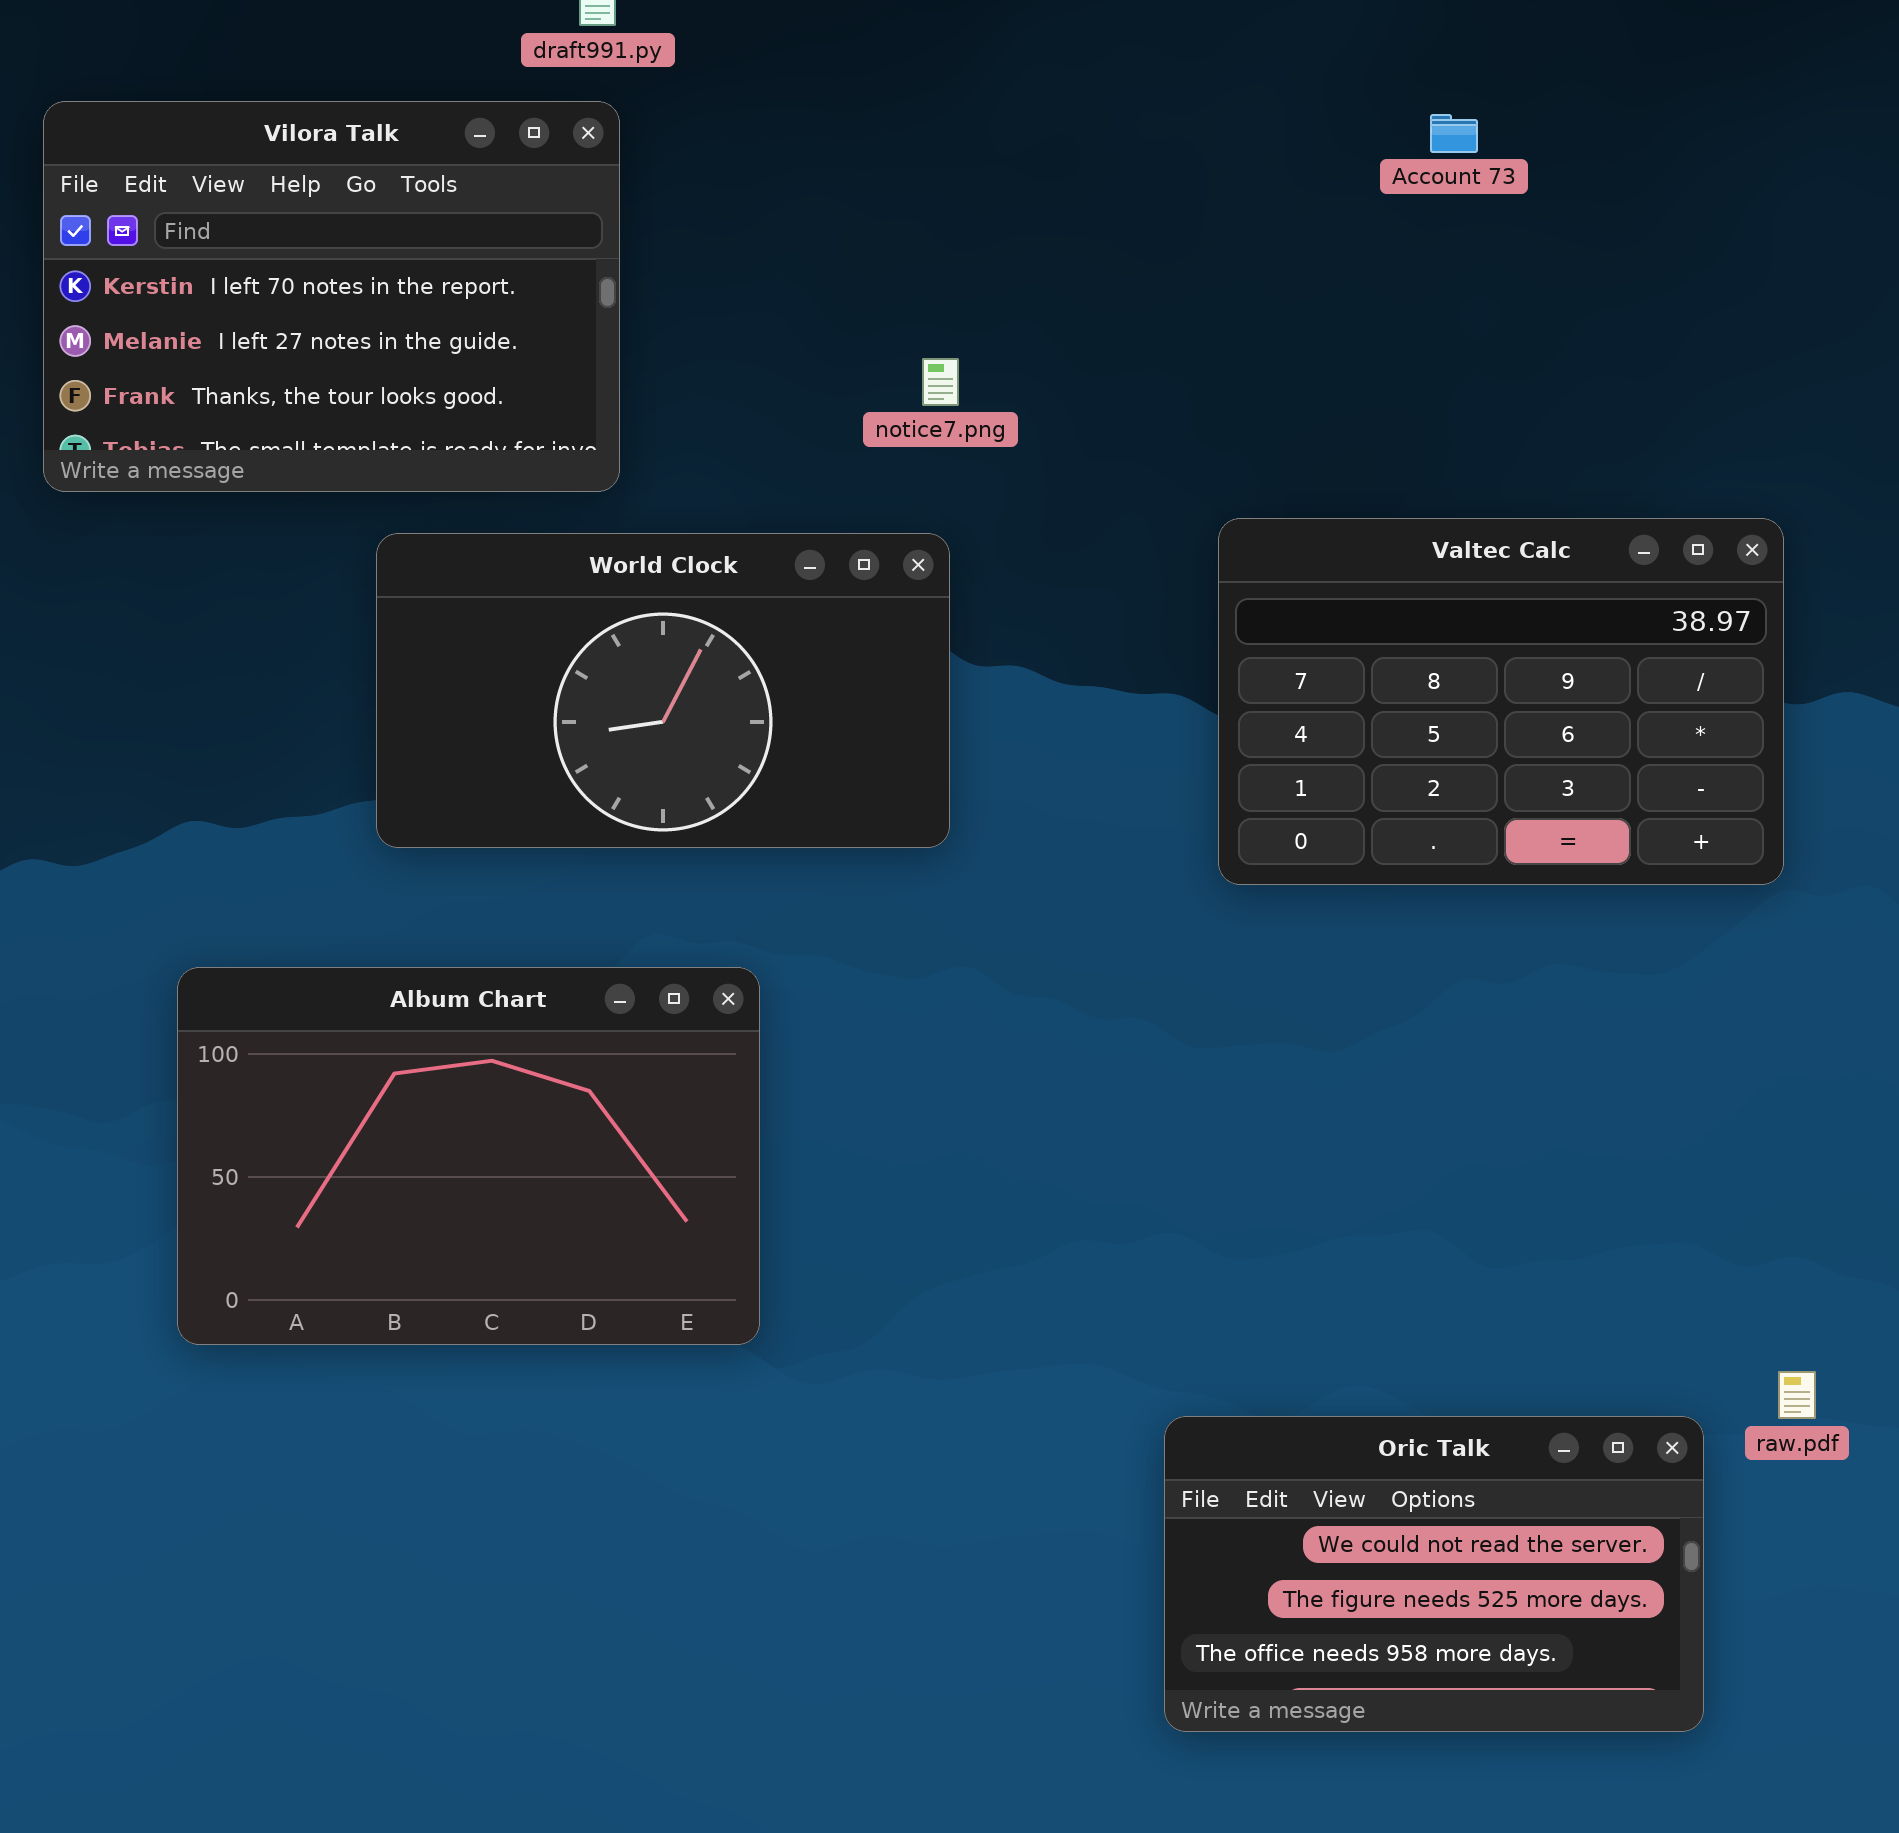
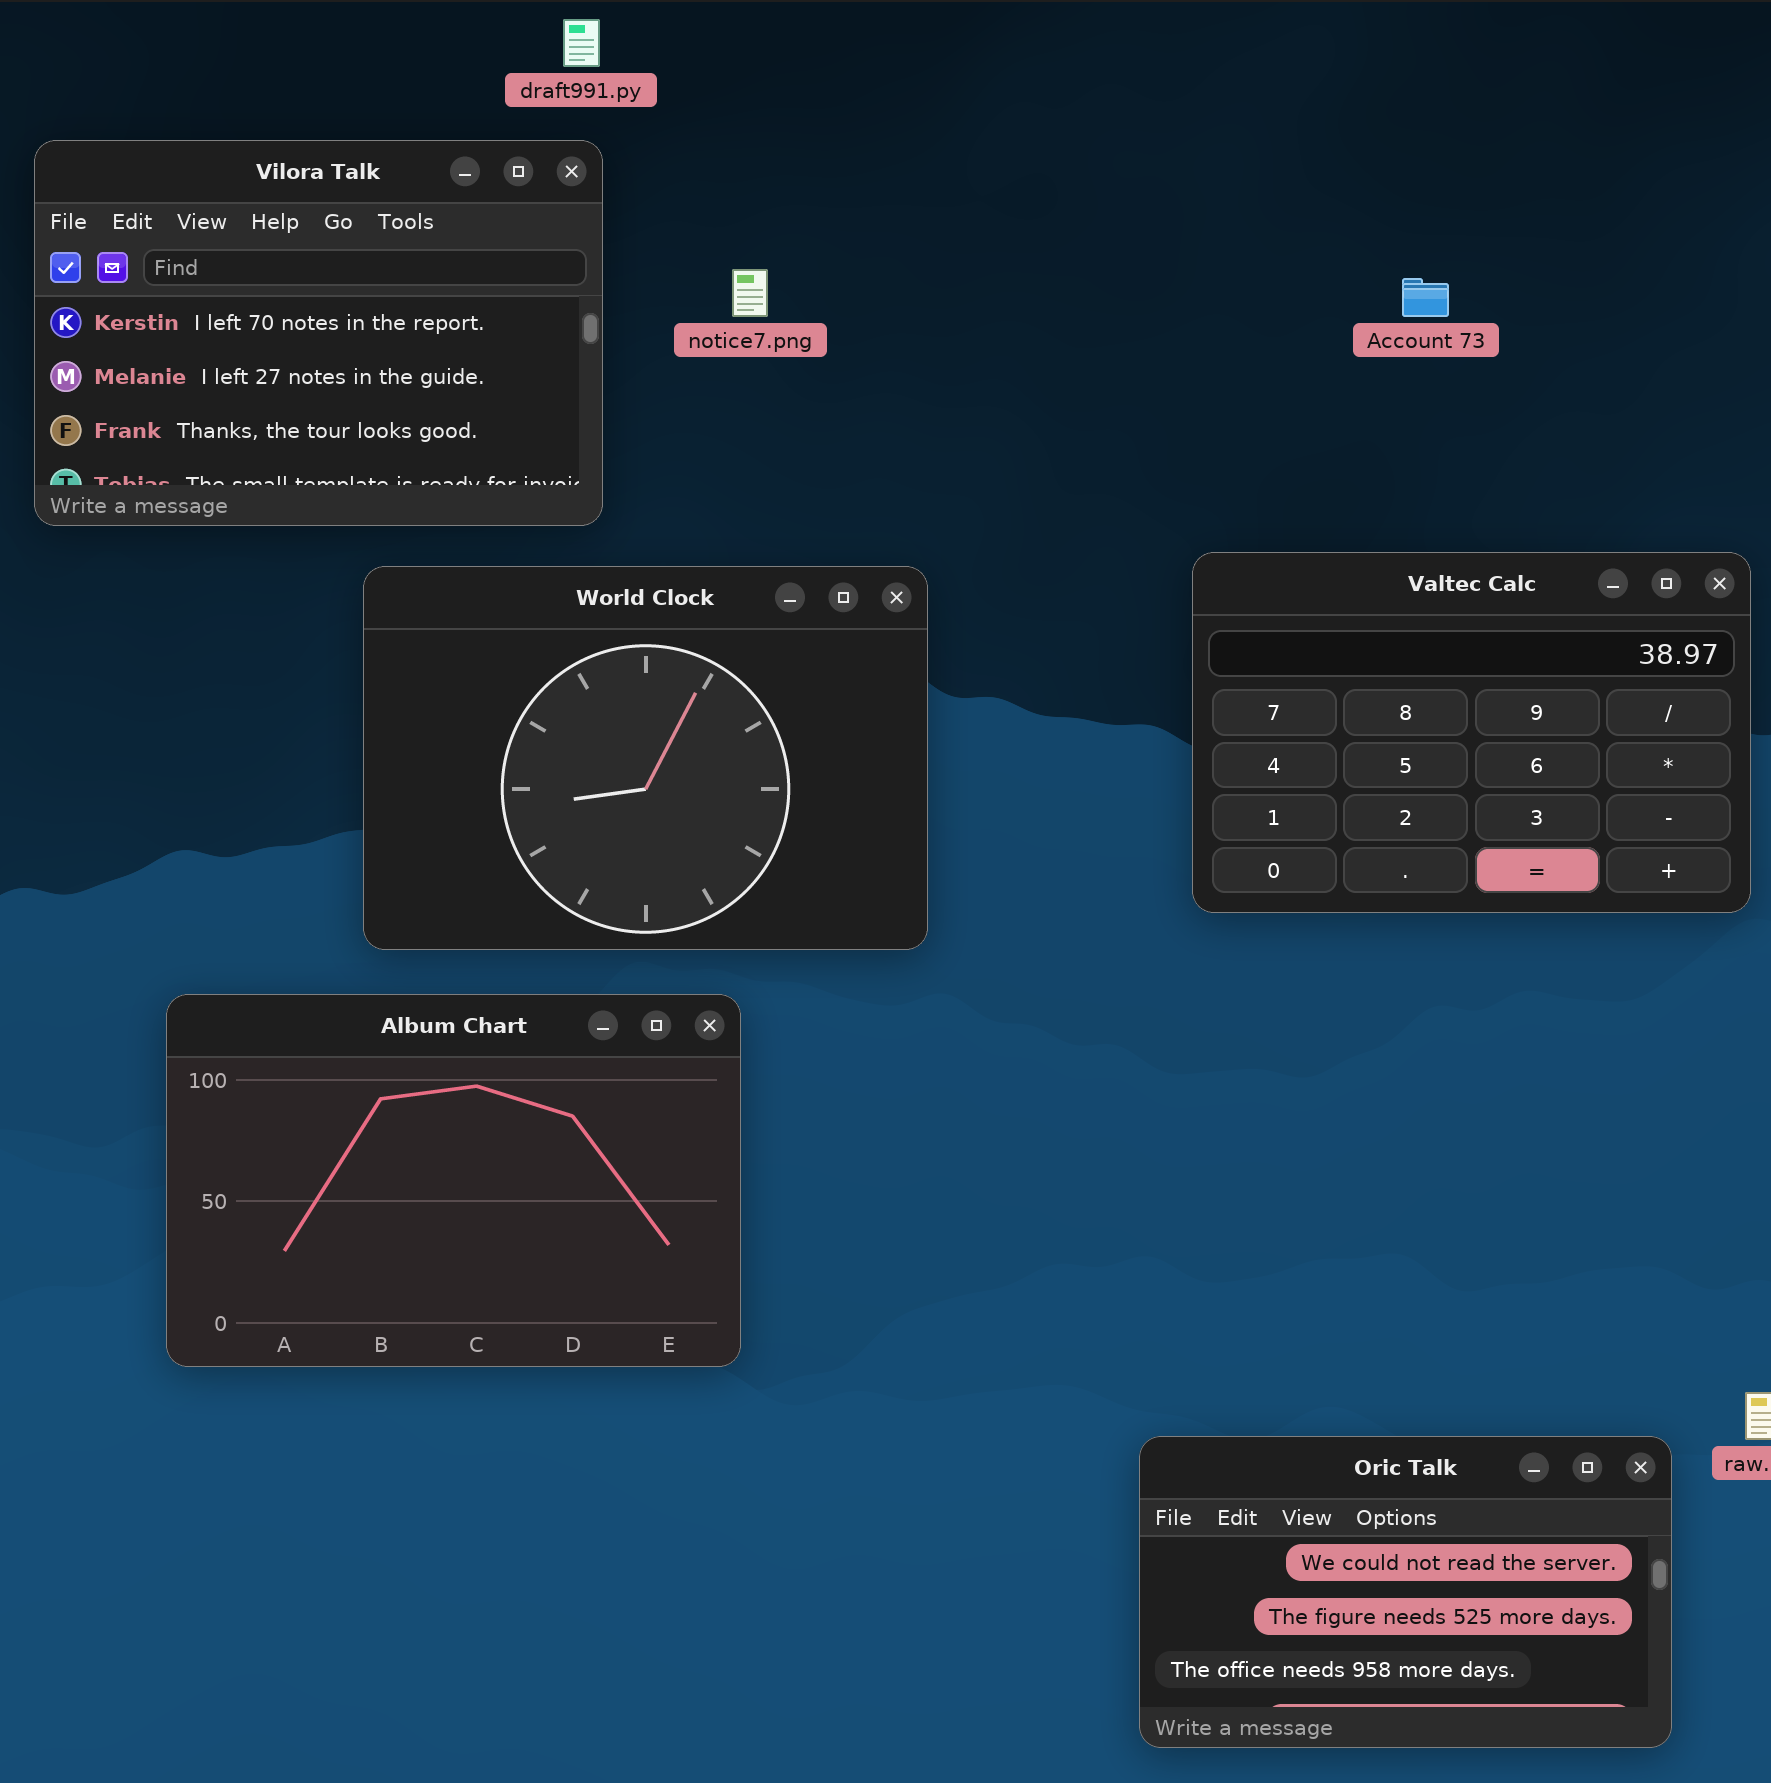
Account 73: [1430,114,1478,153] -> [1402,278,1449,317], moved
notice7.png: [922,358,959,406] -> [732,269,768,317], moved
World Clock: [376,533,950,848] -> [363,566,928,950], resized

